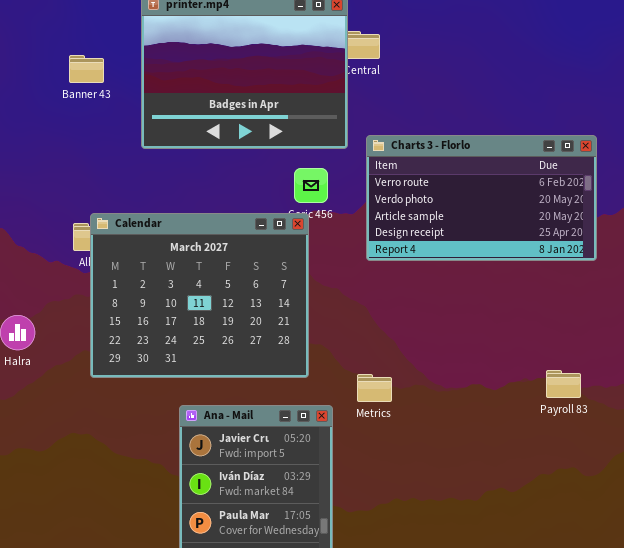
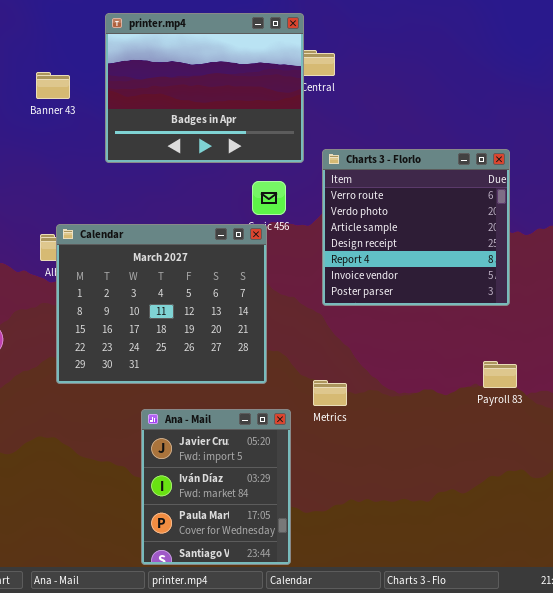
Charts 3 - Florlo: [366,135,597,261] -> [322,149,510,306], resized
Payroll 83: [546,370,581,398] -> [483,361,517,388], moved

